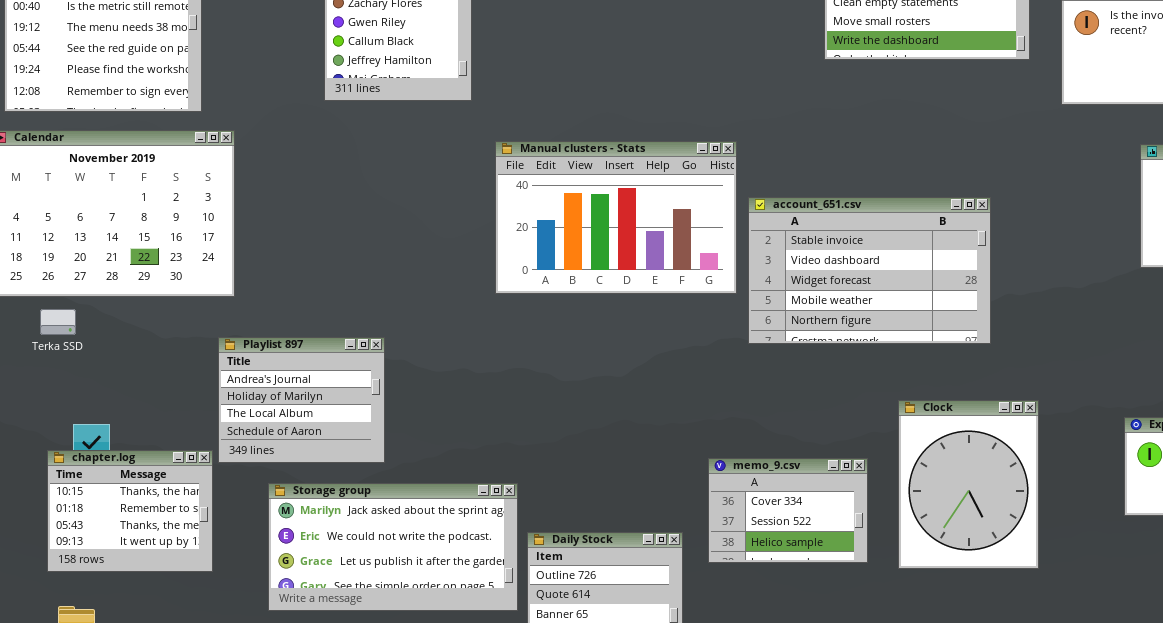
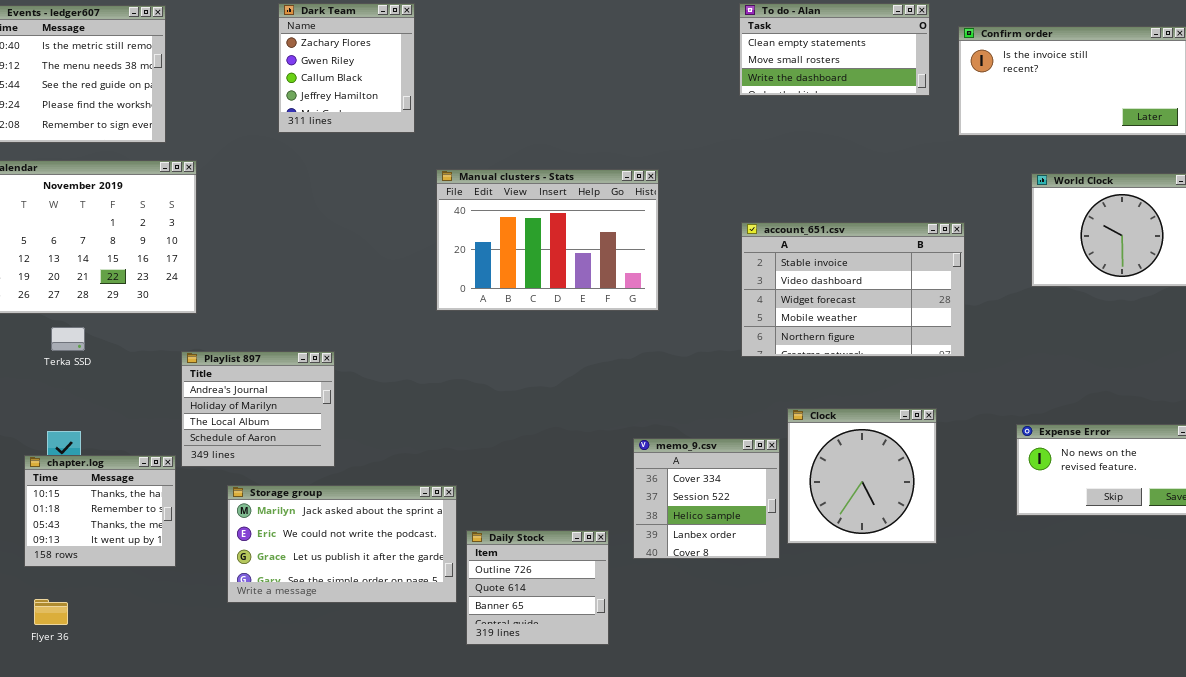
account_651.csv: [748,197,991,344] -> [741,222,965,357], moved
Terka SSD: [40,309,76,335] -> [51,327,85,351], moved
Clock: [898,400,1039,569] -> [787,408,937,544], resized
memo_9.csv: [708,458,868,563] -> [633,438,780,559], resized

